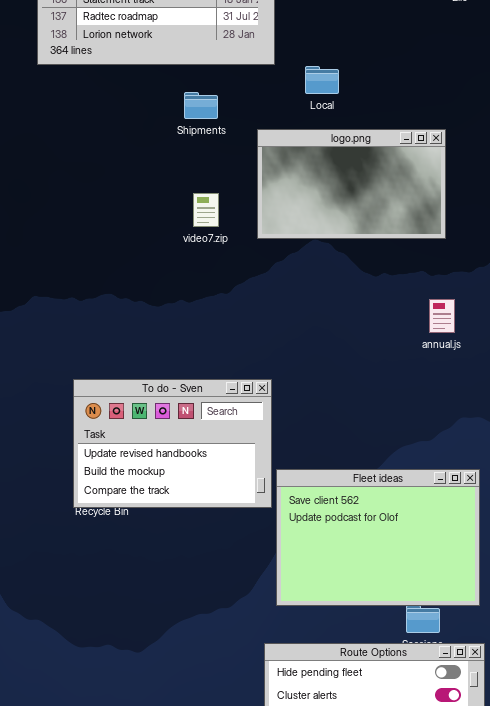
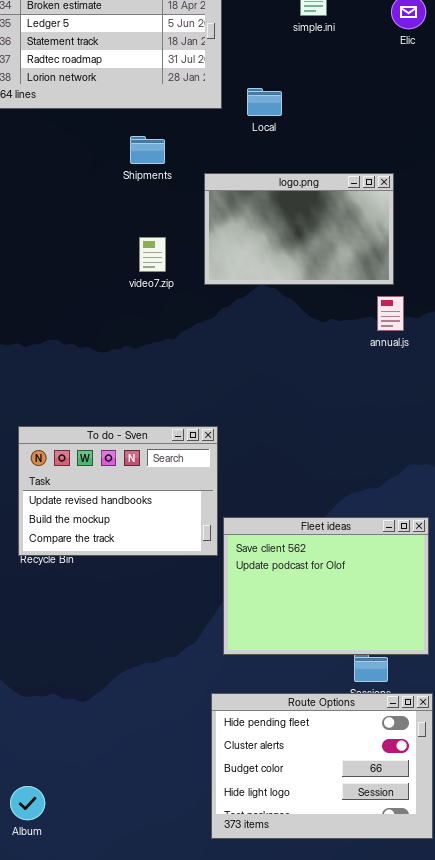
Local: [305,66,339,94] -> [247,88,282,116], moved
annual.js: [429,299,455,333] -> [377,296,404,331], moved

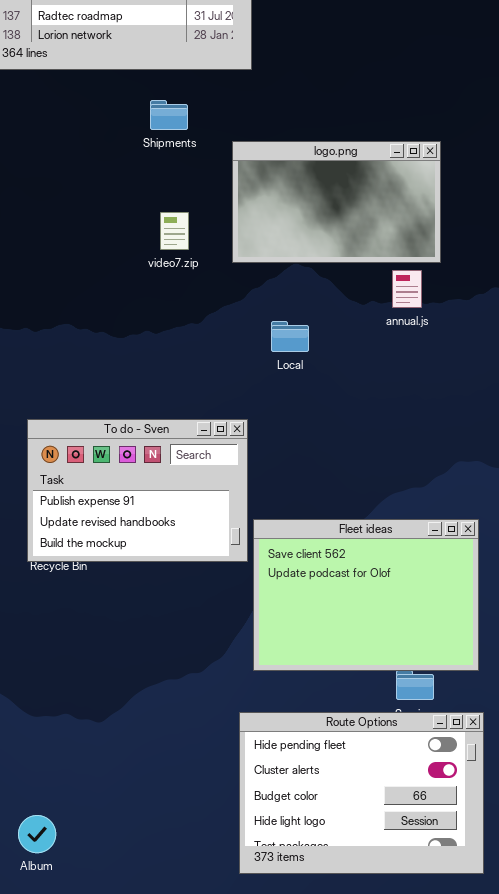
Local: [247,88,282,116] -> [271,321,309,352], moved
annual.js: [377,296,404,331] -> [392,270,422,308], moved
To do - Sven: [18,426,218,556] -> [27,419,248,562], scrolled up 1 row

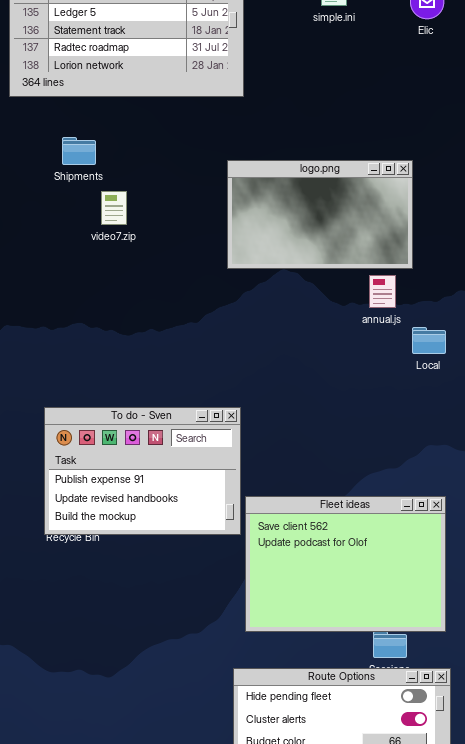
Shipments: [150,100,188,130] -> [62,137,96,165], moved
video7.zip: [160,212,189,250] -> [101,191,127,225], moved
Local: [271,321,309,352] -> [412,327,446,354], moved

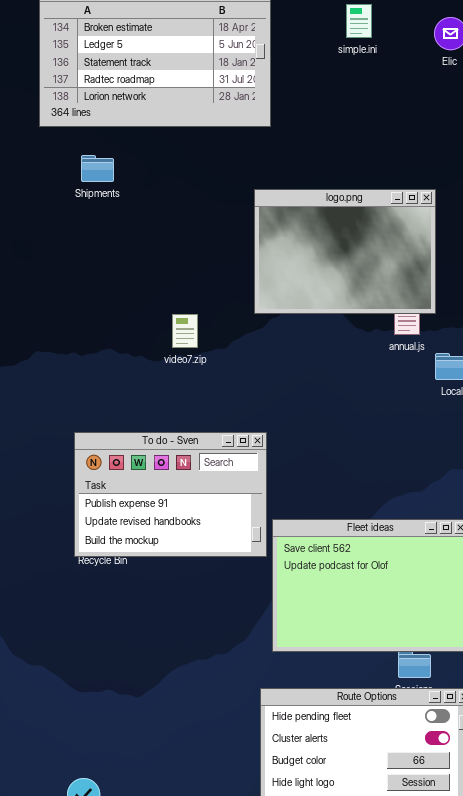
Shipments: [62,137,96,165] -> [81,155,114,182], moved
logo.png: [227,160,413,269] -> [254,189,436,314], resized
video7.zip: [101,191,127,225] -> [172,314,198,348], moved

